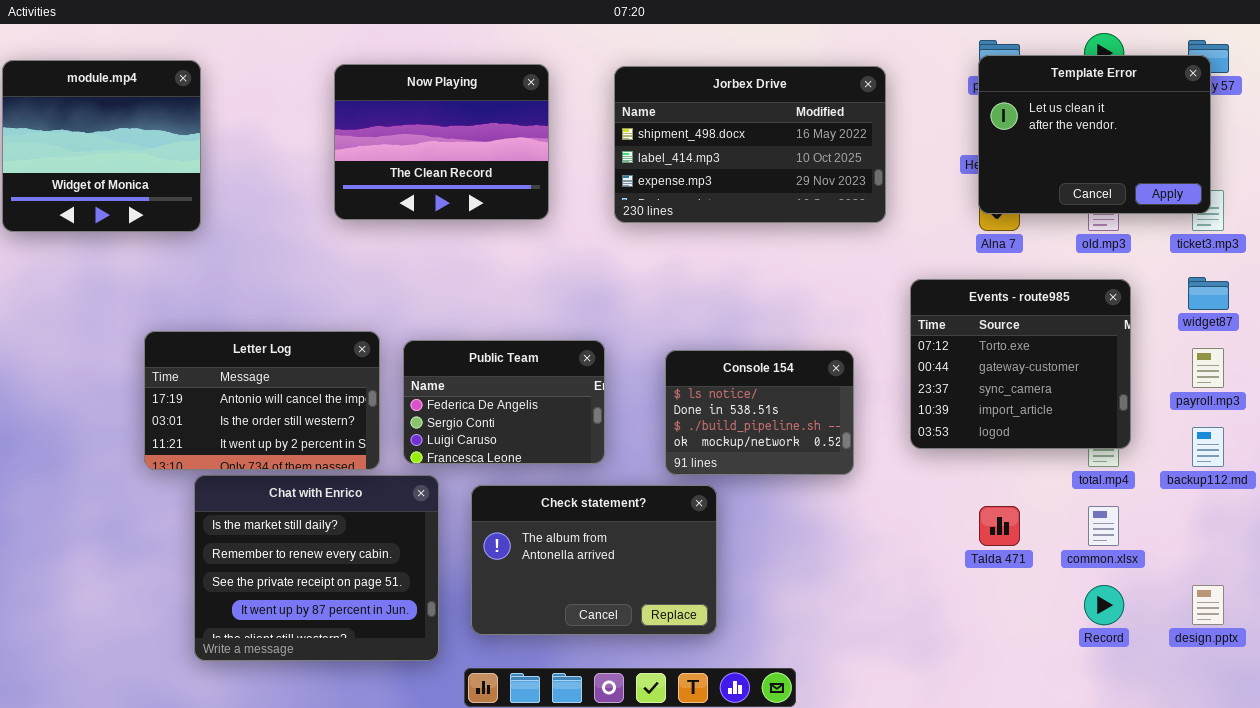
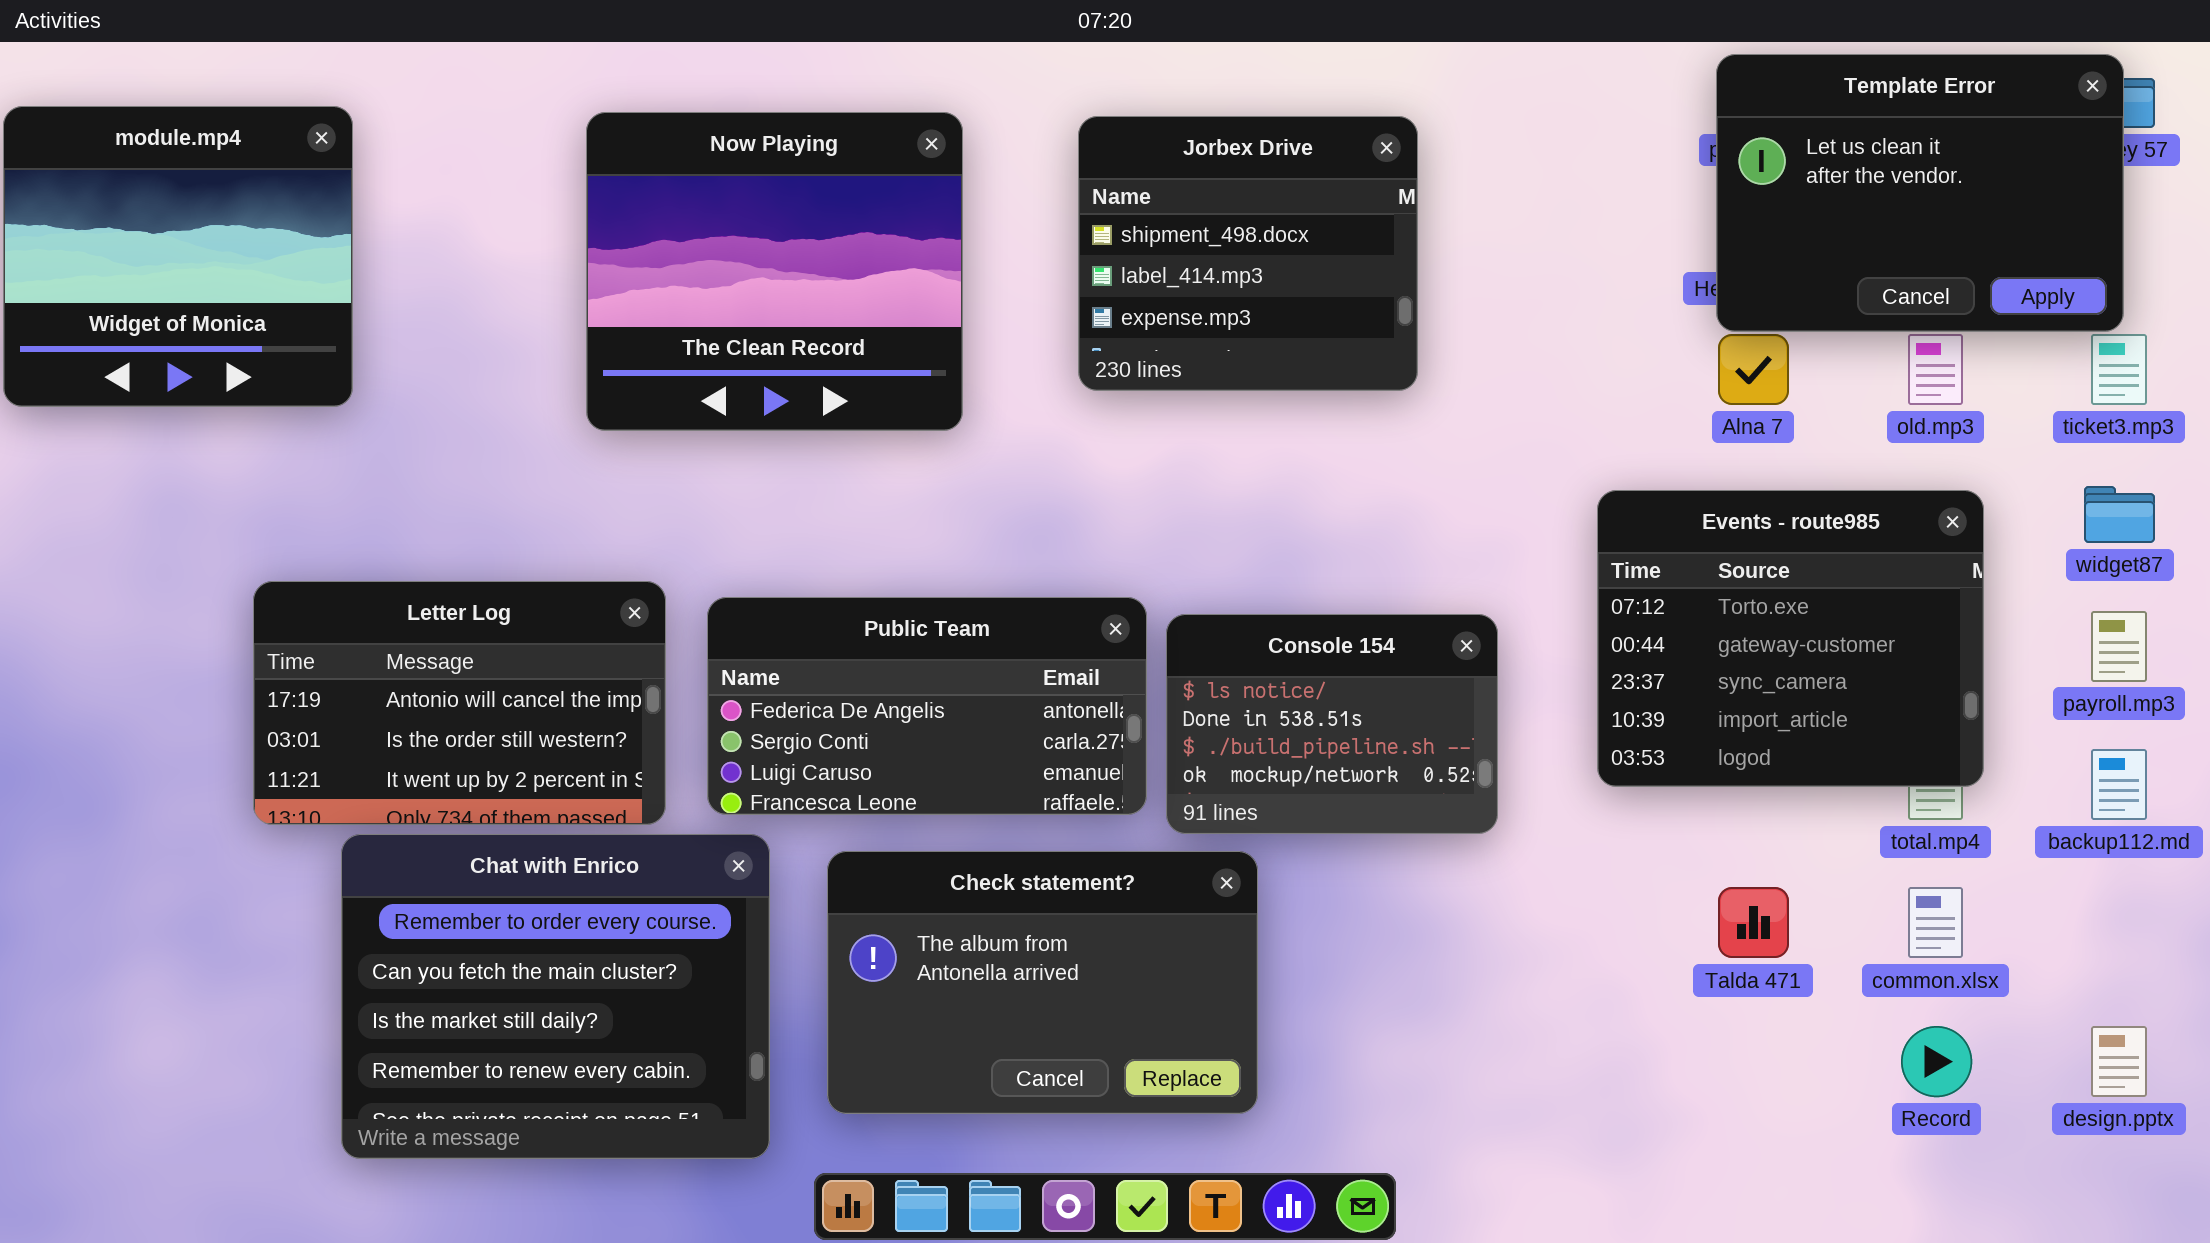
Template Error: [978,55,1211,214] -> [1716,54,2124,332], moved
Now Playing: [334,64,549,220] -> [586,112,963,431], resized
Jorbex Drive: [614,66,886,223] -> [1078,116,1418,391], resized
Public Team: [403,340,605,464] -> [707,597,1147,815], resized
Chat with Enrico: [194,475,439,661] -> [341,834,770,1159], scrolled up 2 rows

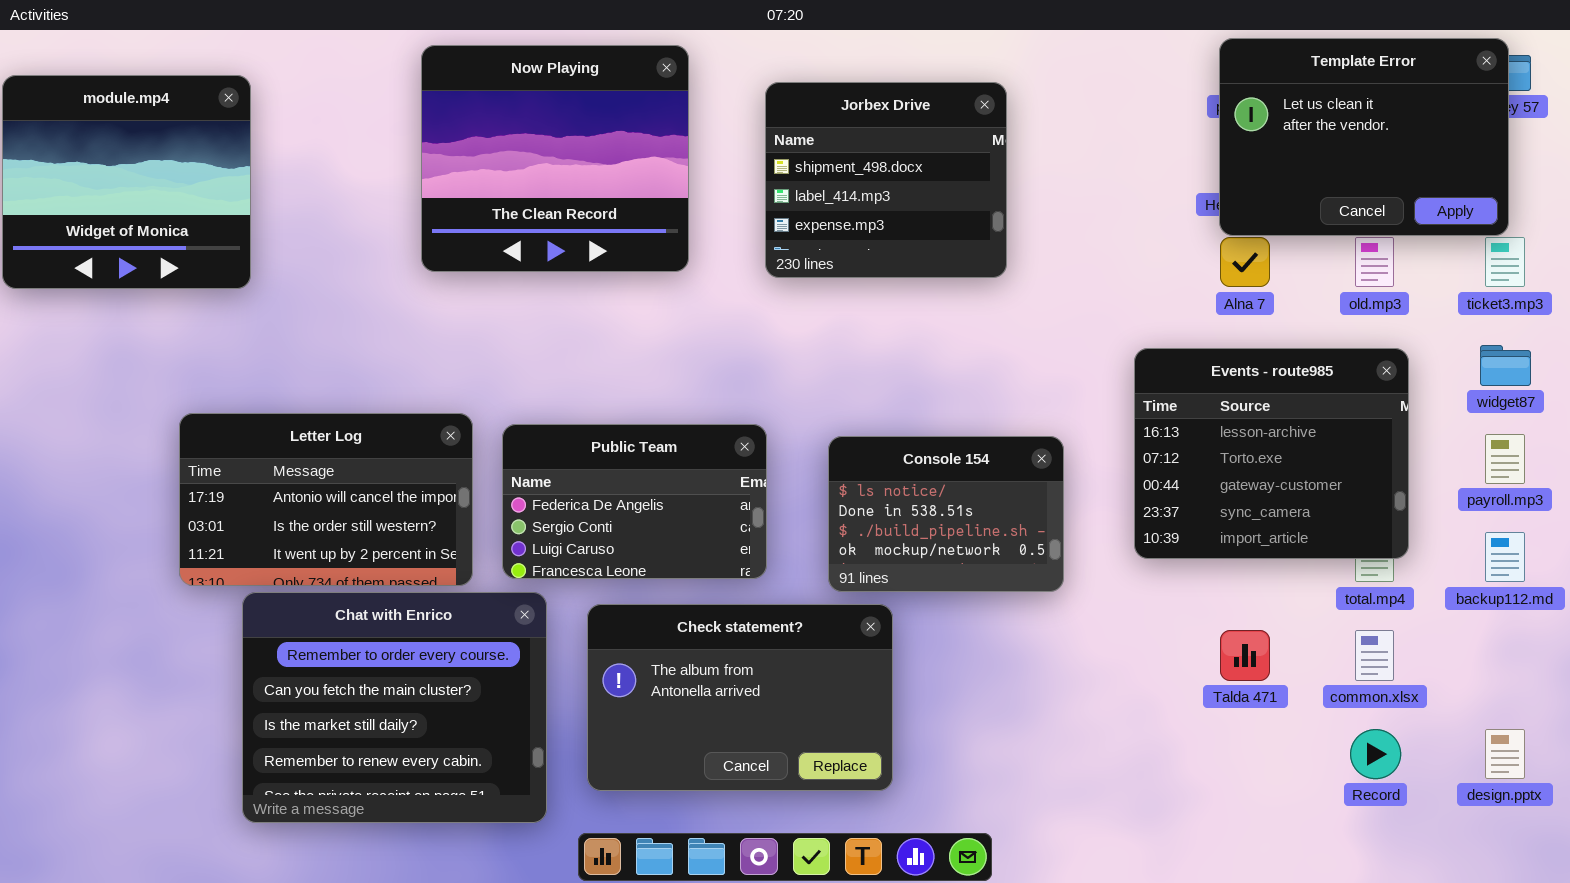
Now Playing: [586,112,963,431] -> [421,45,689,272], moved
Events - route985: [1597,490,1984,787] -> [1134,348,1409,559], scrolled up 1 row
Public Team: [707,597,1147,815] -> [502,424,767,579], resized

